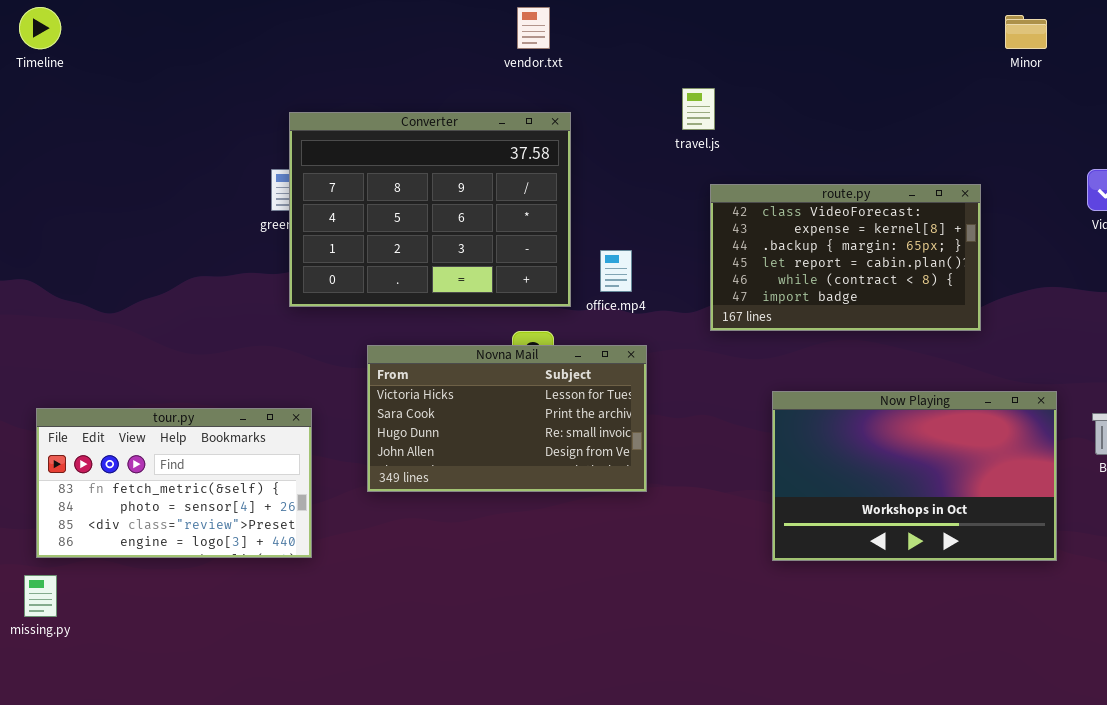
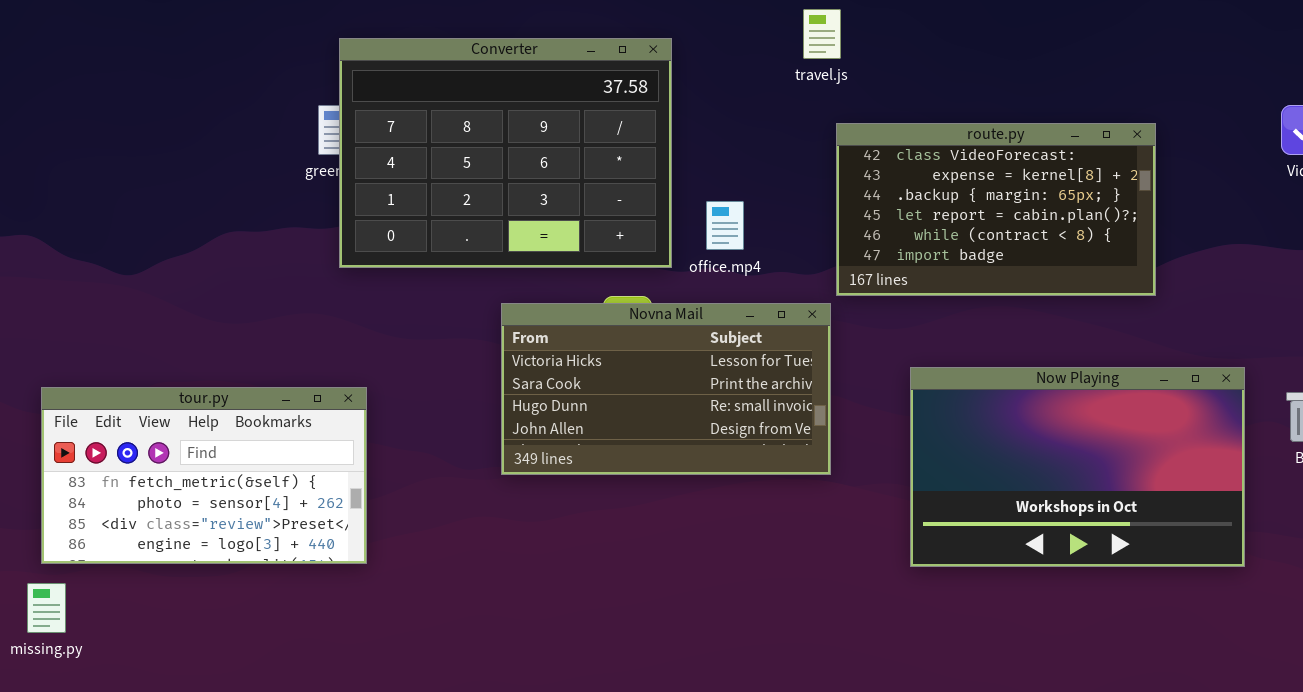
Novna Mail: [367,345,647,492] -> [501,303,831,475], moved

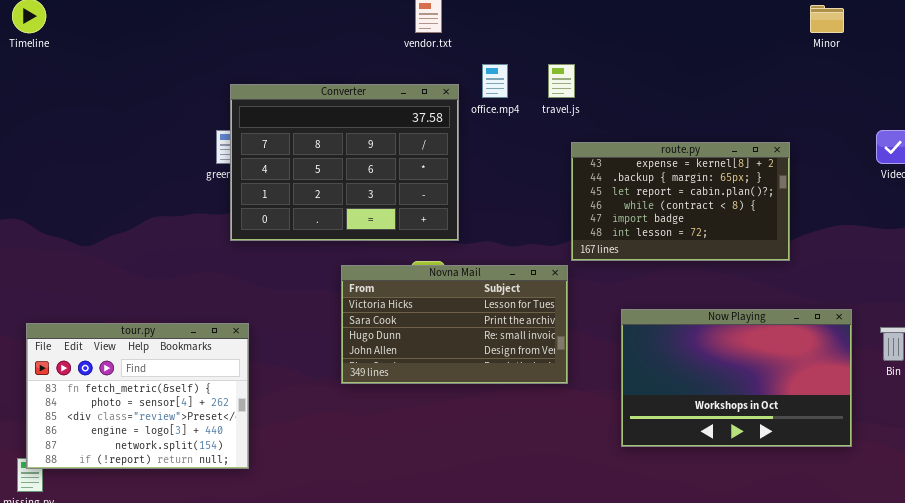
route.py: [836,123,1156,296] -> [571,142,790,261], scrolled down 1 row
office.mp4: [706,201,744,250] -> [482,64,508,98], moved
tour.py: [41,387,367,564] -> [26,323,249,469], resized

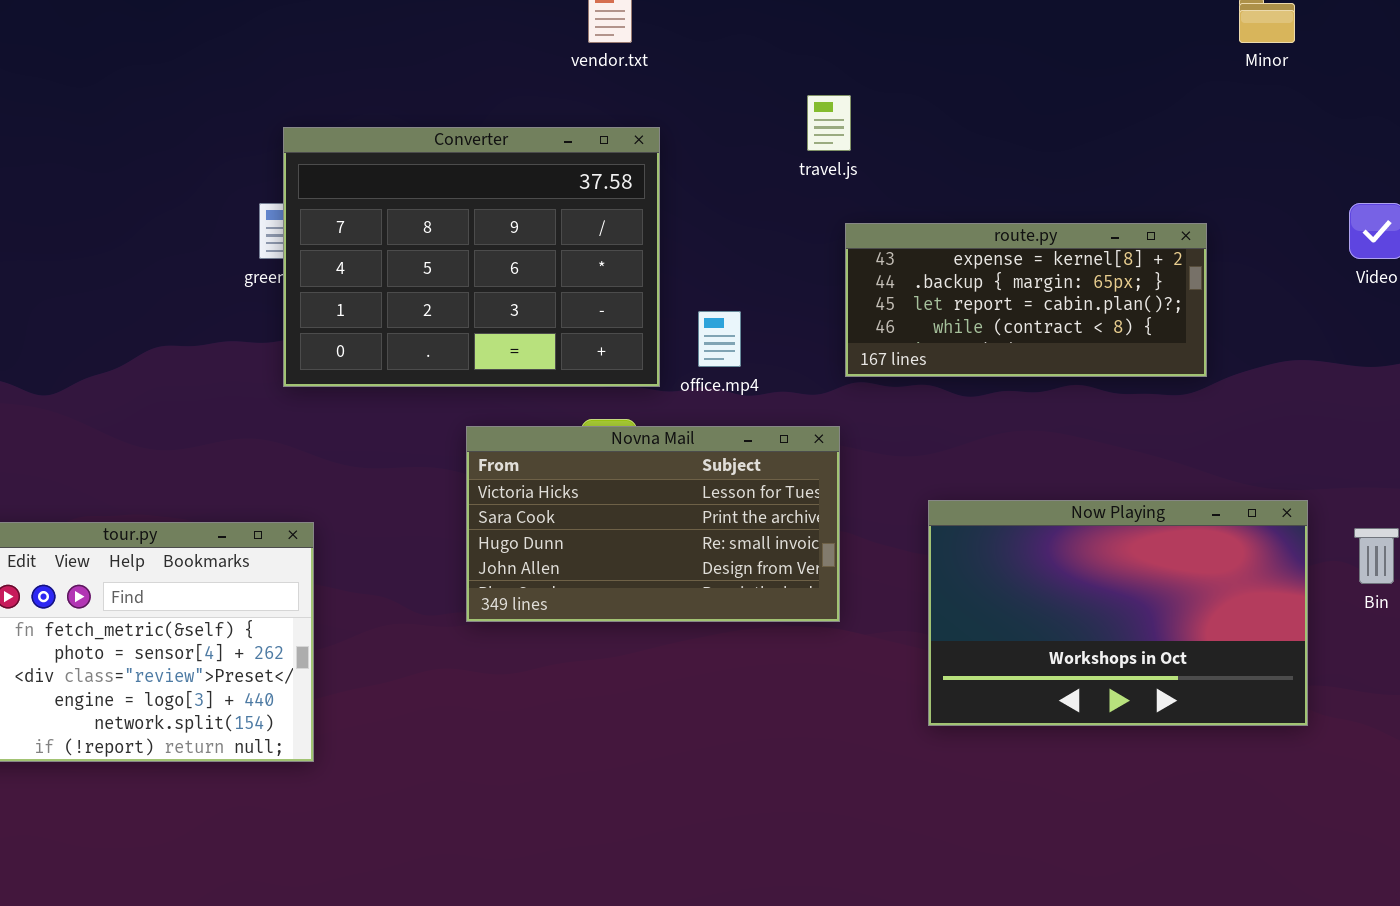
office.mp4: [482,64,508,98] -> [698,311,741,367], moved
route.py: [571,142,790,261] -> [845,223,1207,377], resized

